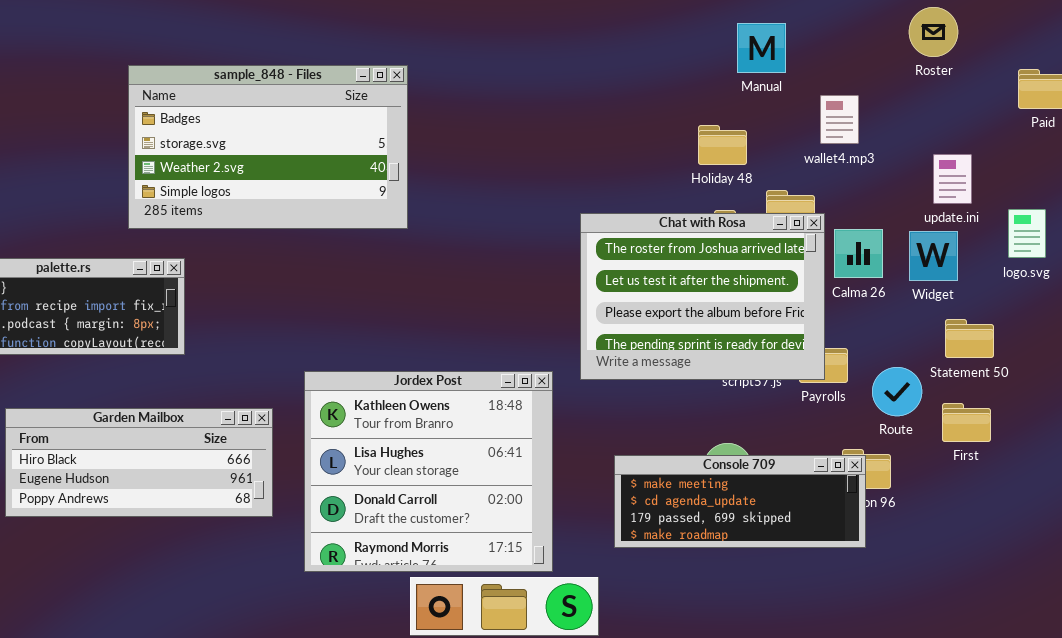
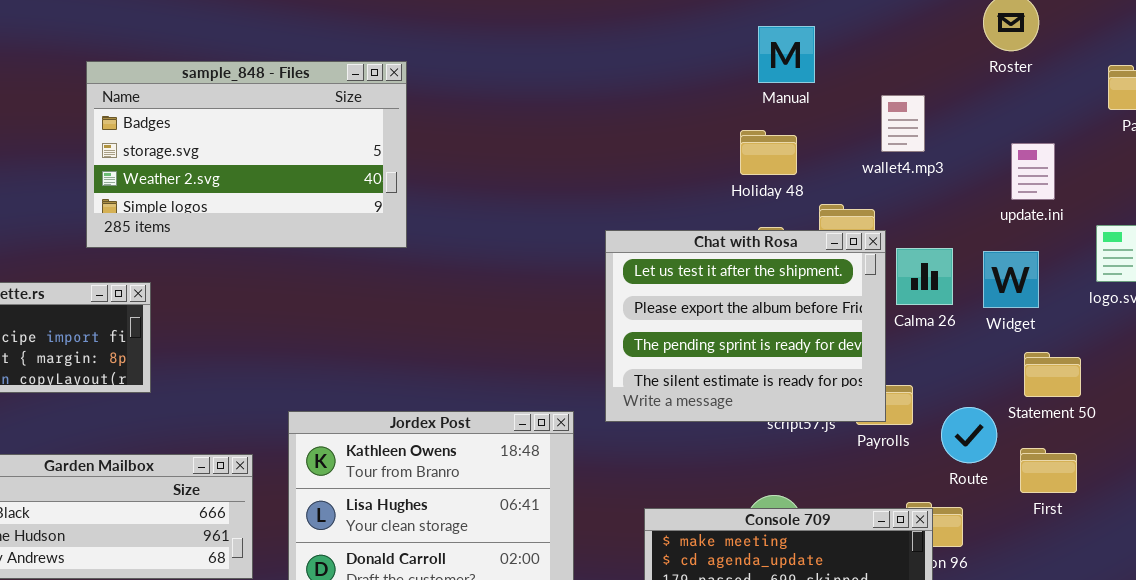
Manual: [737,23,786,73] -> [758,26,815,83], moved
update.ini: [933,154,972,204] -> [1011,143,1055,200], moved
Chat with Rosa: [580,213,825,380] -> [605,230,886,422], scrolled down 1 row

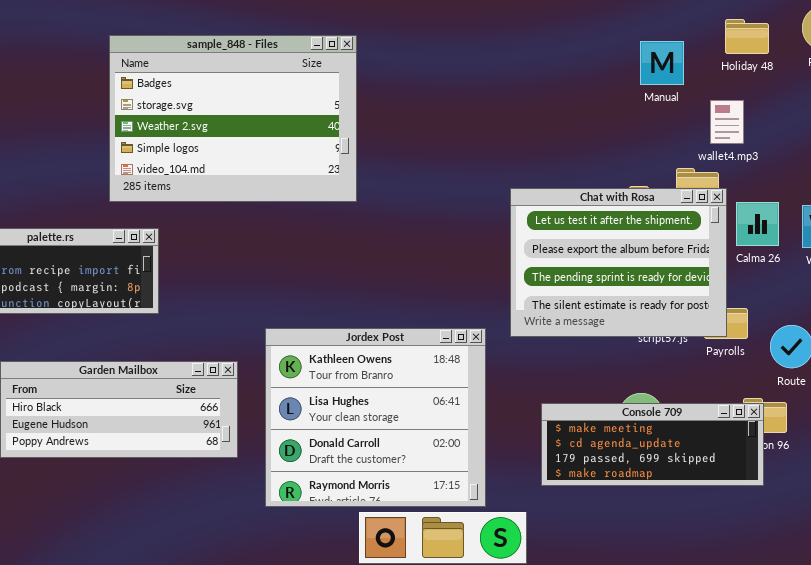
Manual: [758,26,815,83] -> [640,41,684,85], moved
sample_848 - Files: [86,61,407,248] -> [109,35,357,202], resized
wallet4.mp3: [881,95,925,152] -> [710,100,744,144], moved
Holiday 48: [740,130,797,175] -> [725,19,769,54], moved

